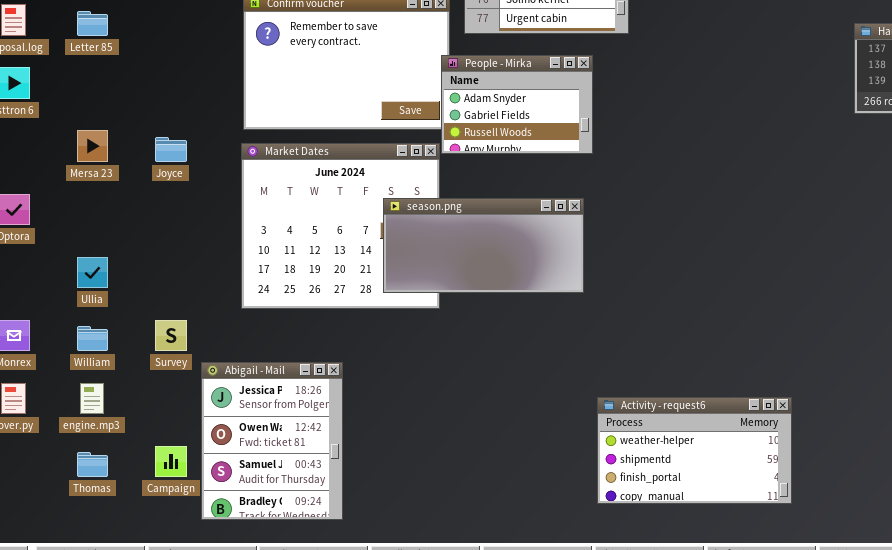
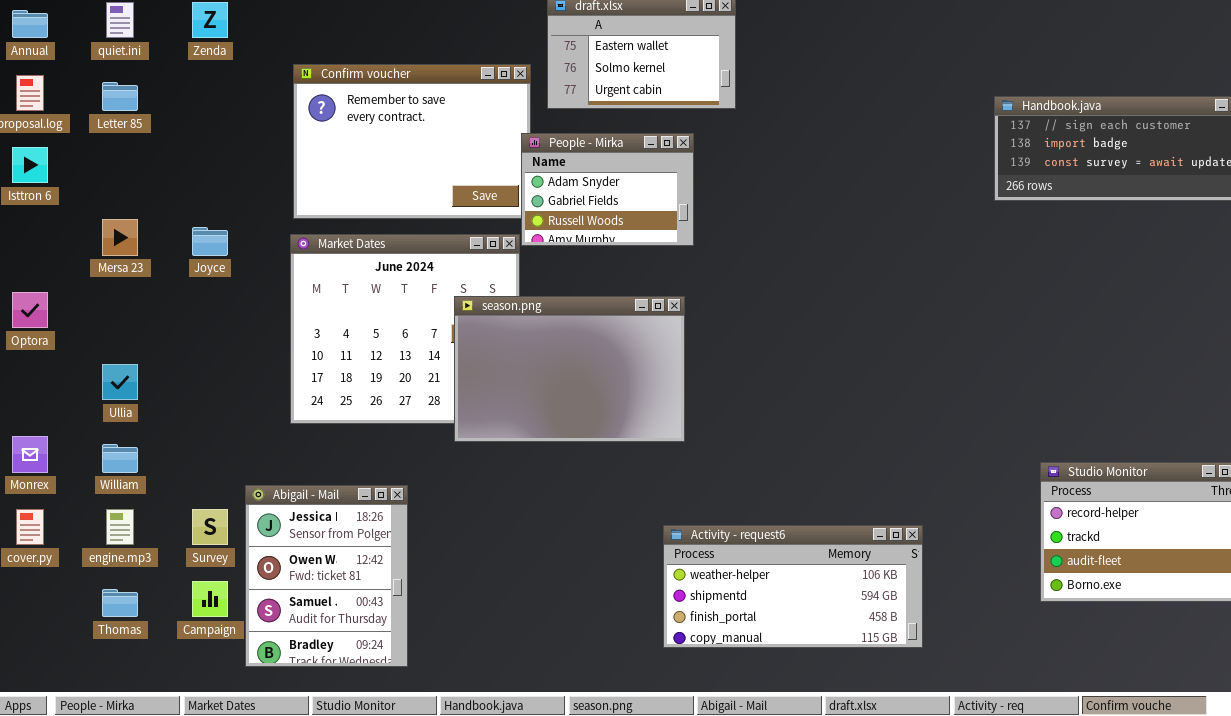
season.png: [383,198,584,293] -> [454,296,685,442], resized
Survey: [155,320,187,351] -> [192,509,228,545], moved
Activity - request6: [597,397,792,504] -> [663,525,923,648], resized

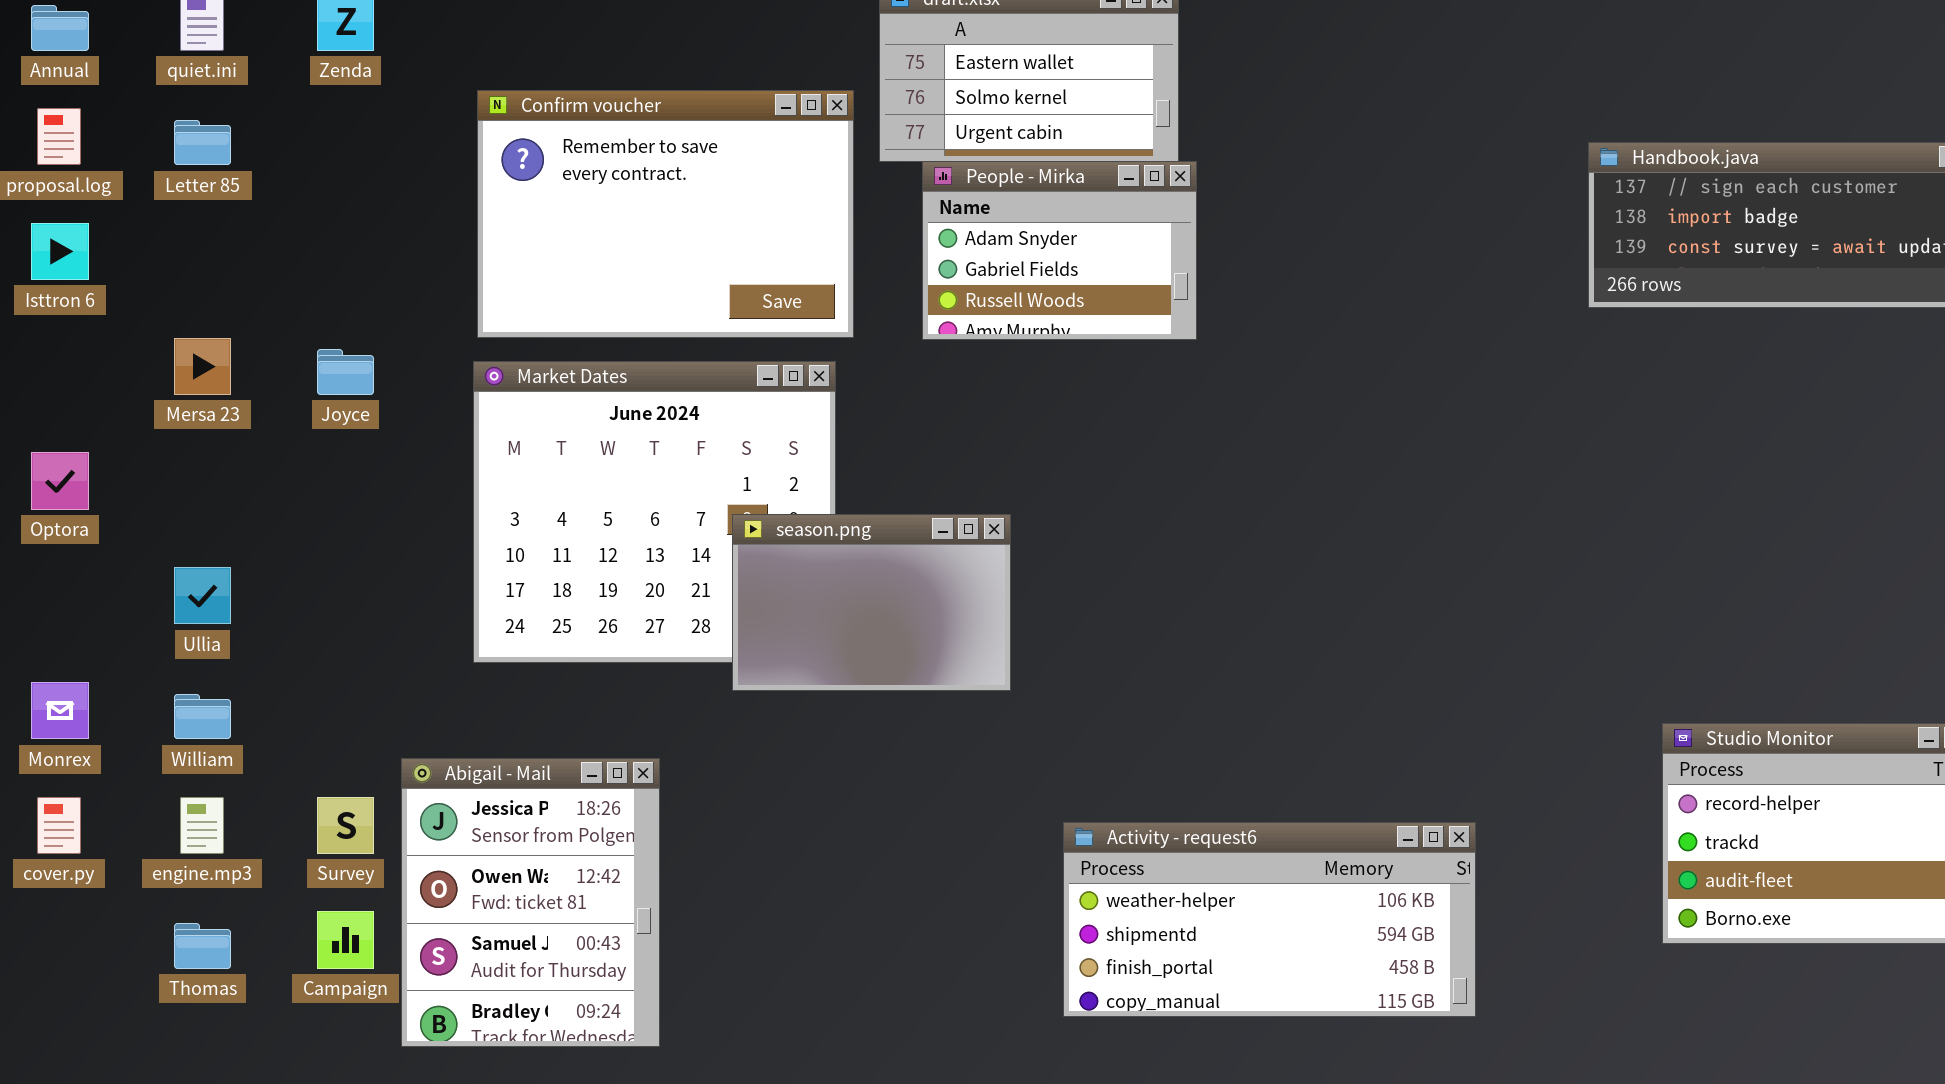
People - Mirka: [521,133,694,246] -> [922,161,1197,340], moved
season.png: [454,296,685,442] -> [732,514,1011,691], resized

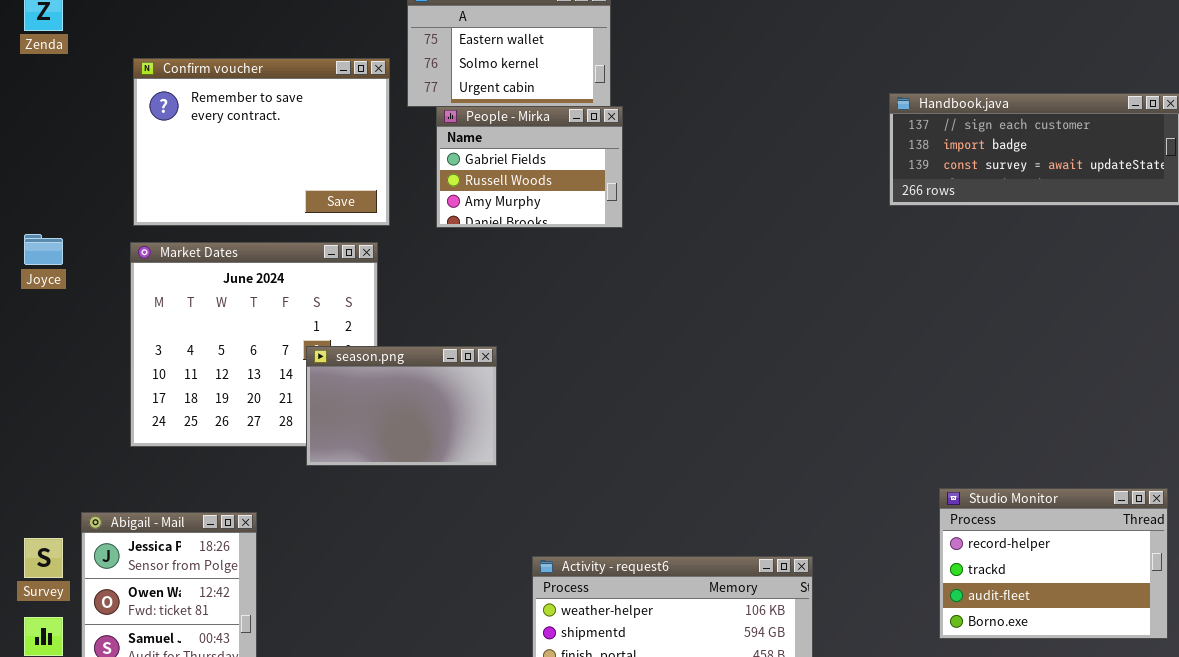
People - Mirka: [922,161,1197,340] -> [436,106,623,228], scrolled down 1 row

